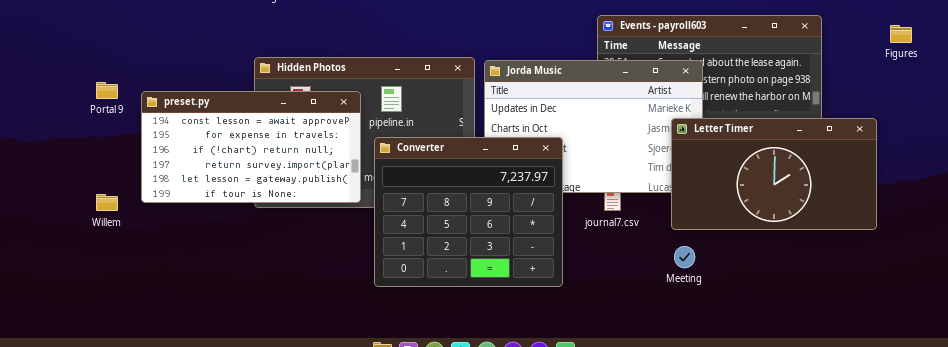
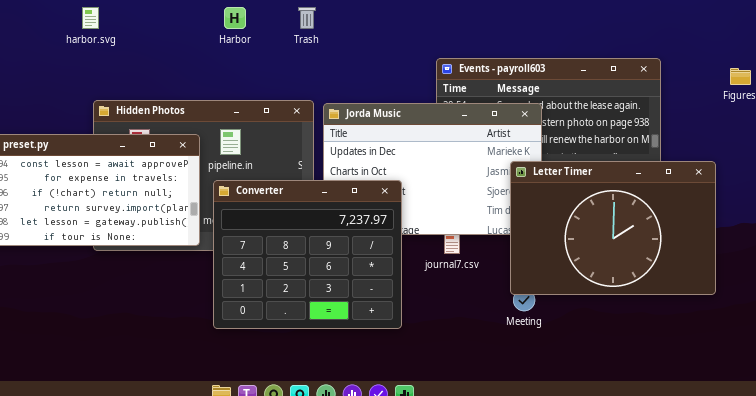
Letter Timer: [671,118,877,230] -> [510,161,716,295], resized

